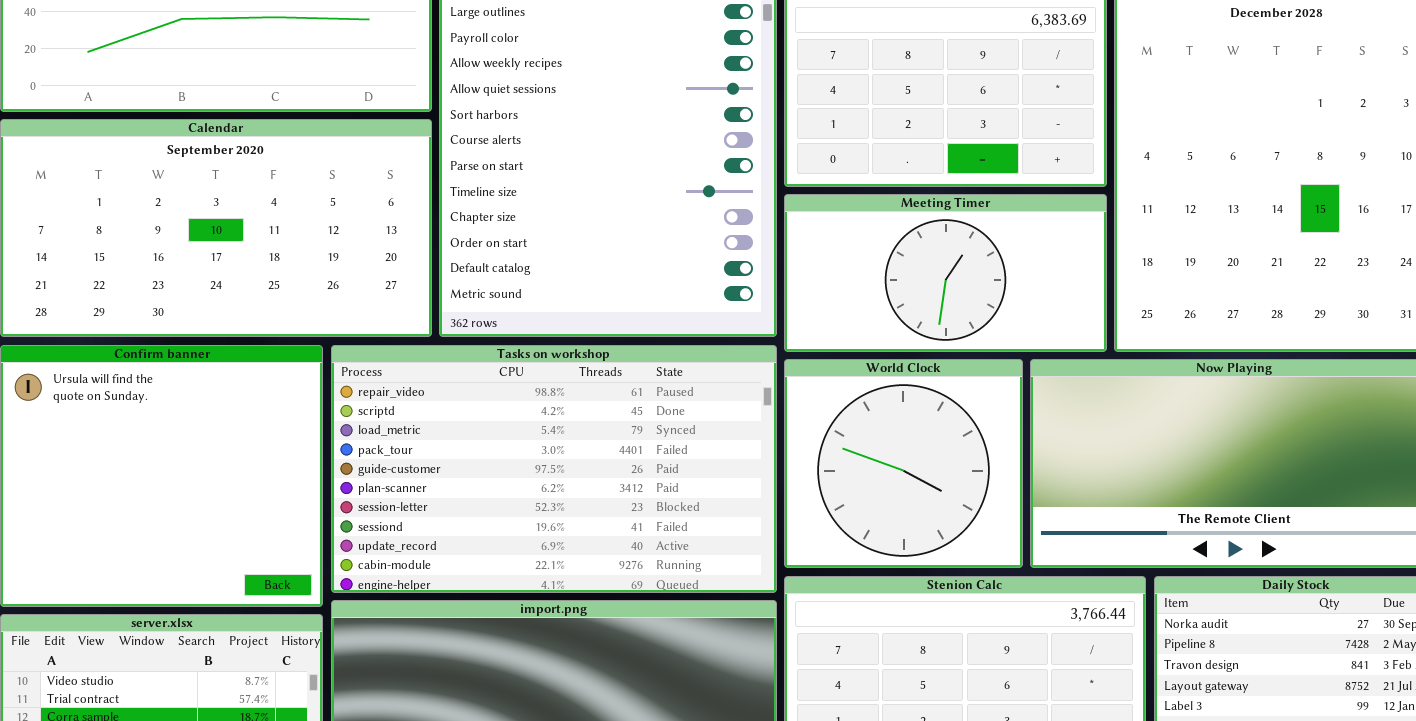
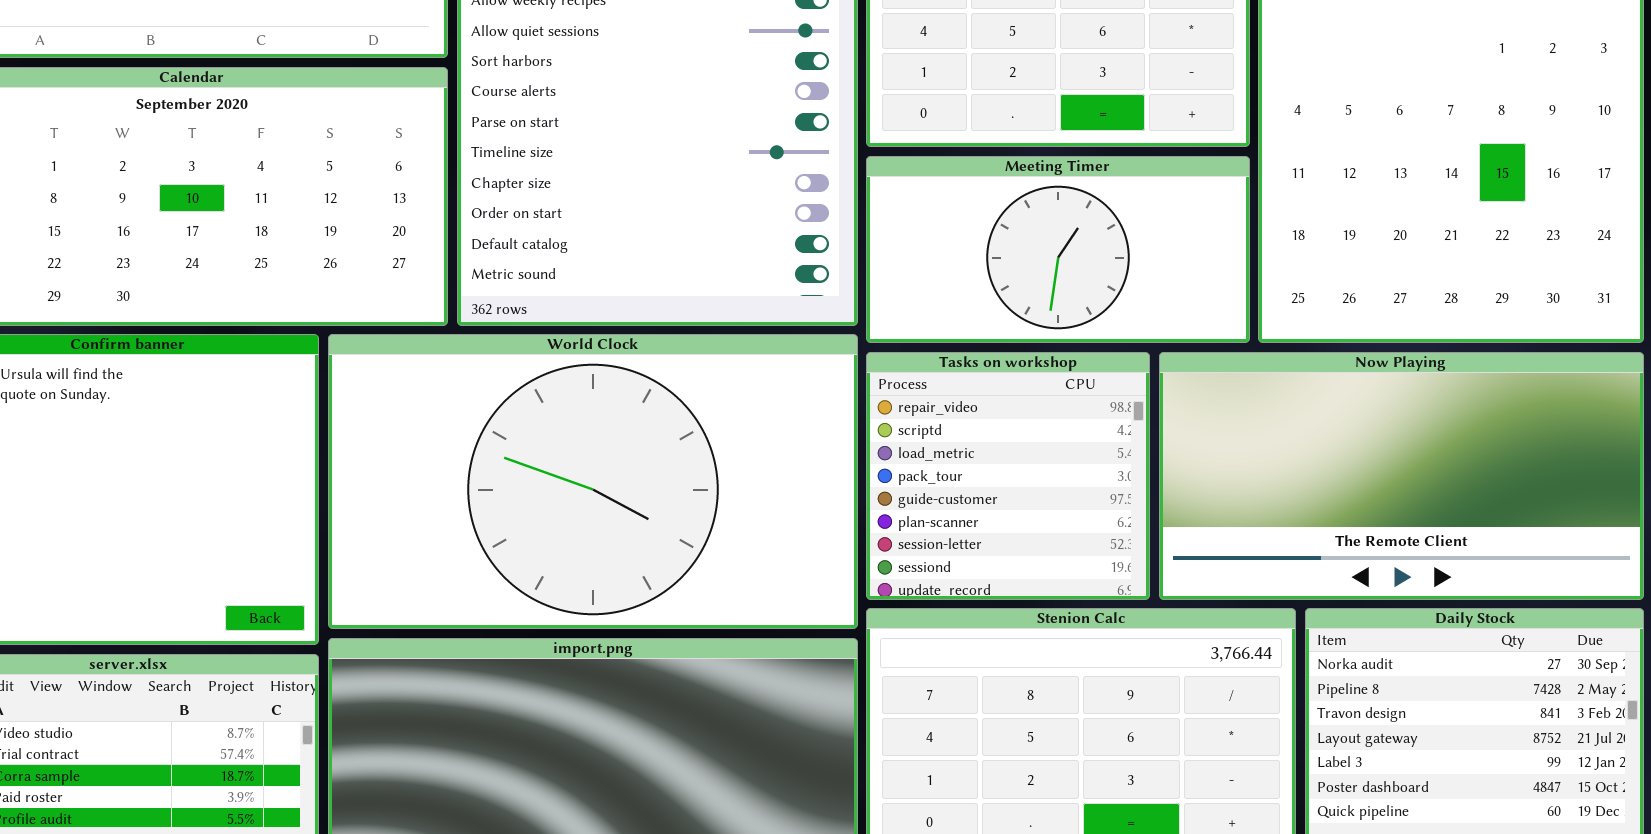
Tasks on workshop: [331,345,777,593] -> [866,352,1150,600], moved, resized
World Clock: [784,359,1023,568] -> [328,334,858,629], moved, resized

